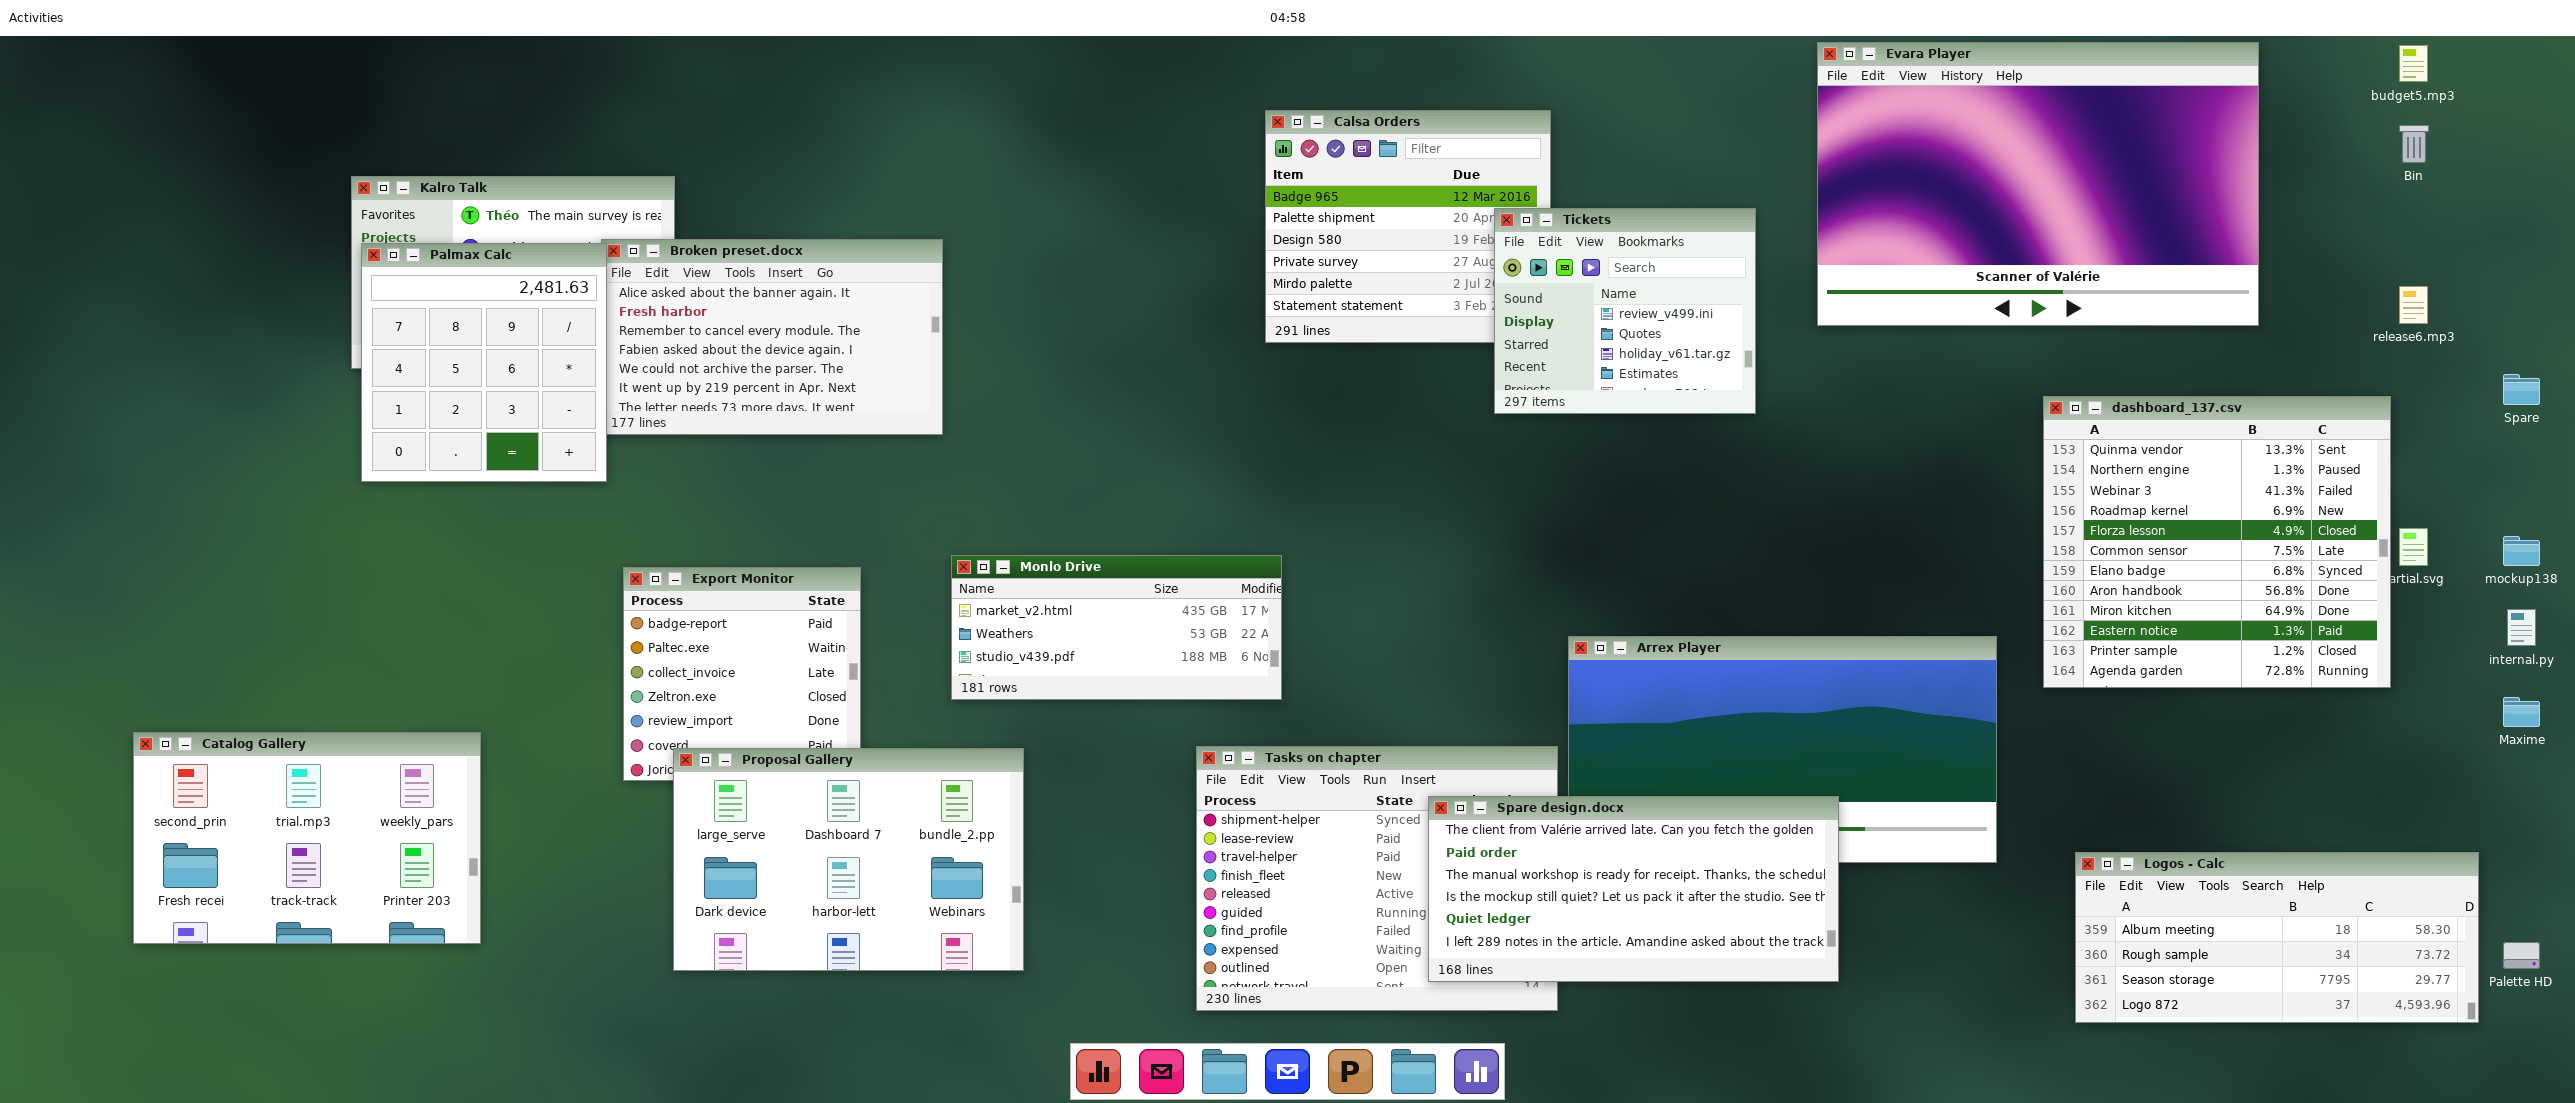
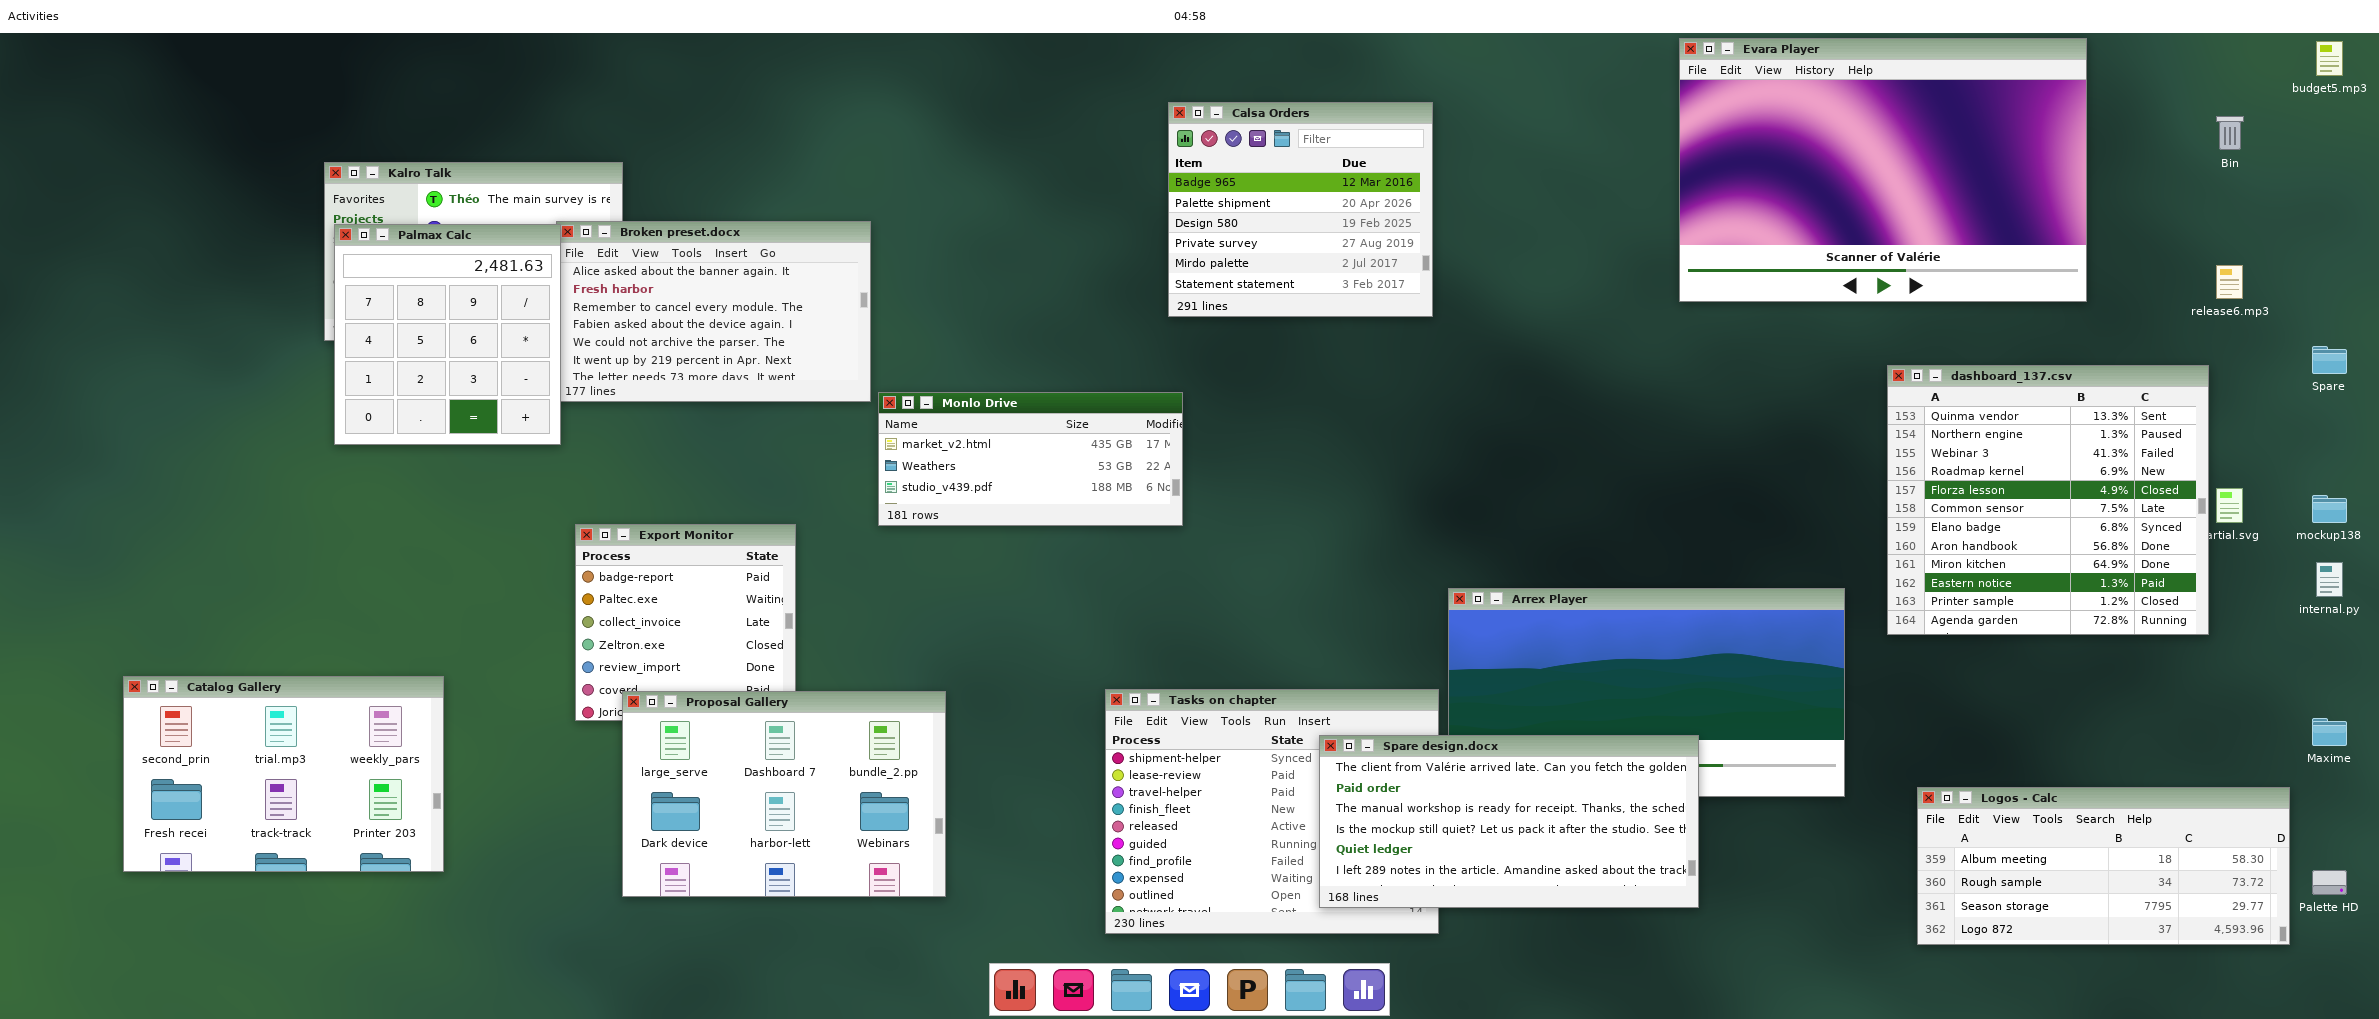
budget5.mp3: [2399,45,2428,82] -> [2316,41,2343,76], moved
Tickets: [1494,208,1756,414] -> none, closed
Monlo Drive: [951,555,1282,700] -> [878,392,1183,526], moved
Maxime: [2503,697,2540,727] -> [2312,718,2347,746], moved

